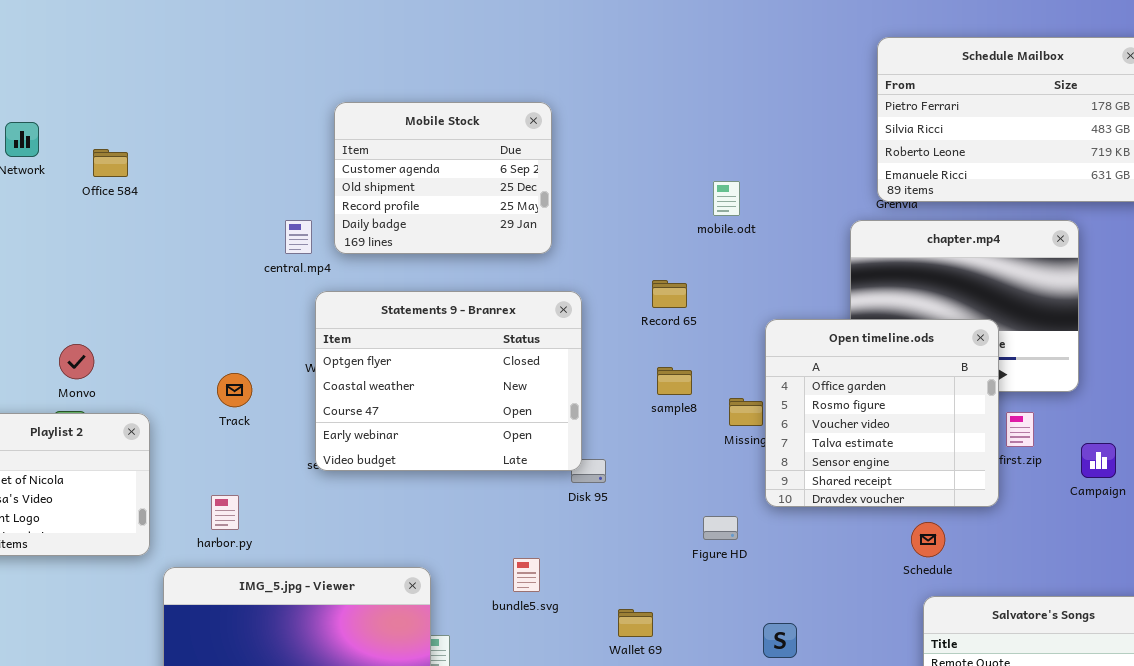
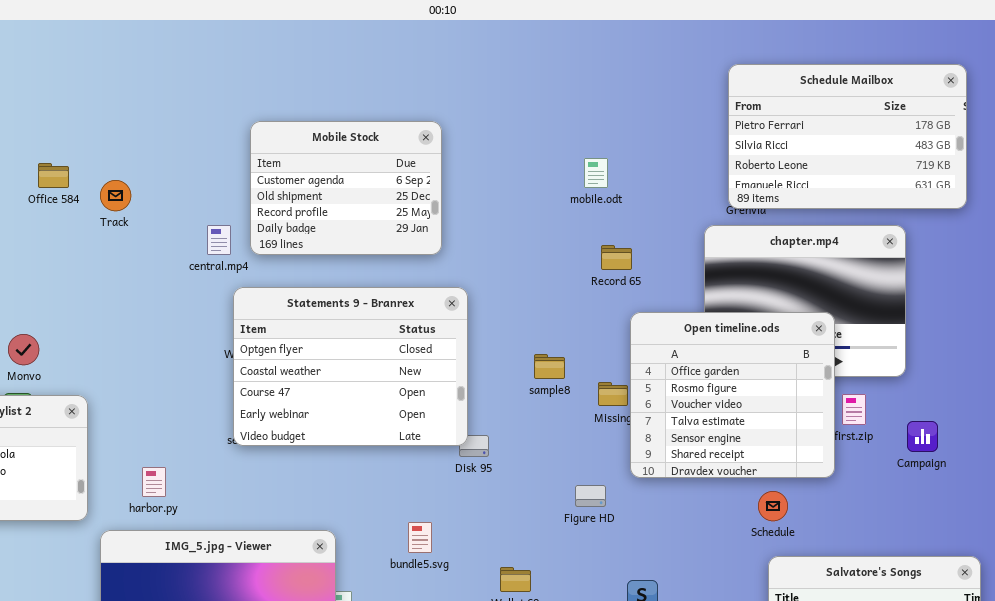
mobile.odt: [713,181,740,216] -> [584,158,608,188], moved
Record 65: [652,280,687,308] -> [601,245,632,270], moved
Track: [217,373,252,407] -> [100,180,131,211], moved

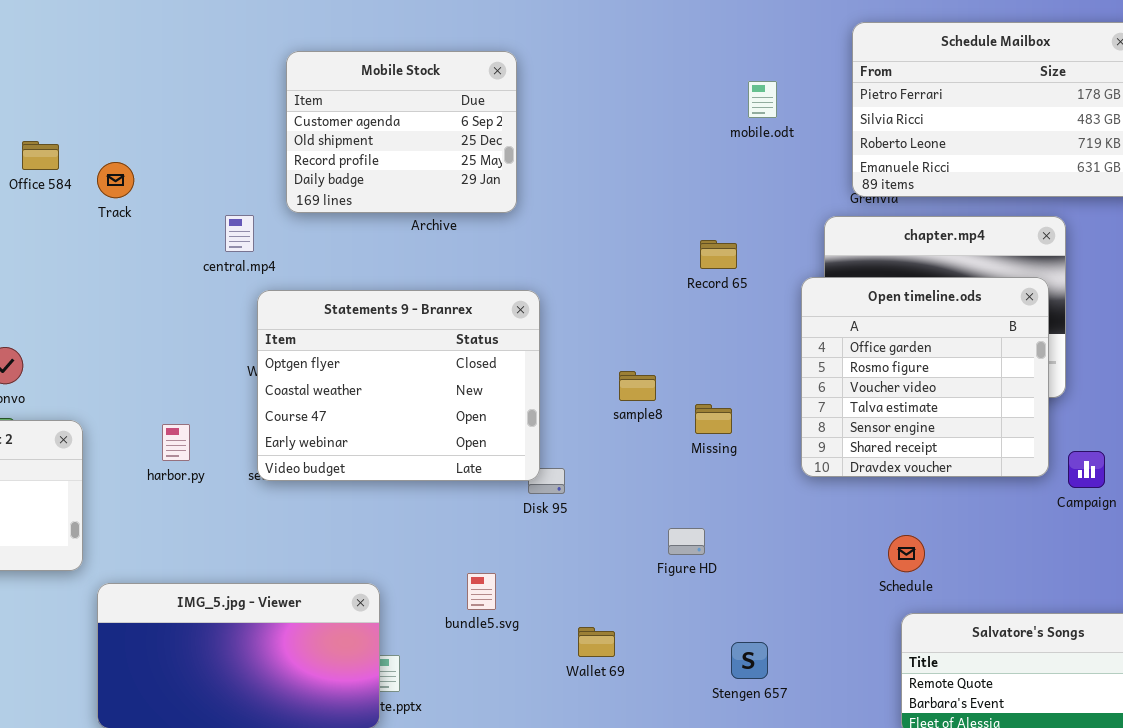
Mobile Stock: [250,121,442,255] -> [286,51,517,213], moved
mobile.odt: [584,158,608,188] -> [748,81,777,118], moved
Open timeline.ods: [630,312,835,478] -> [801,277,1049,477], moved
harbor.py: [142,467,166,497] -> [162,424,190,461], moved

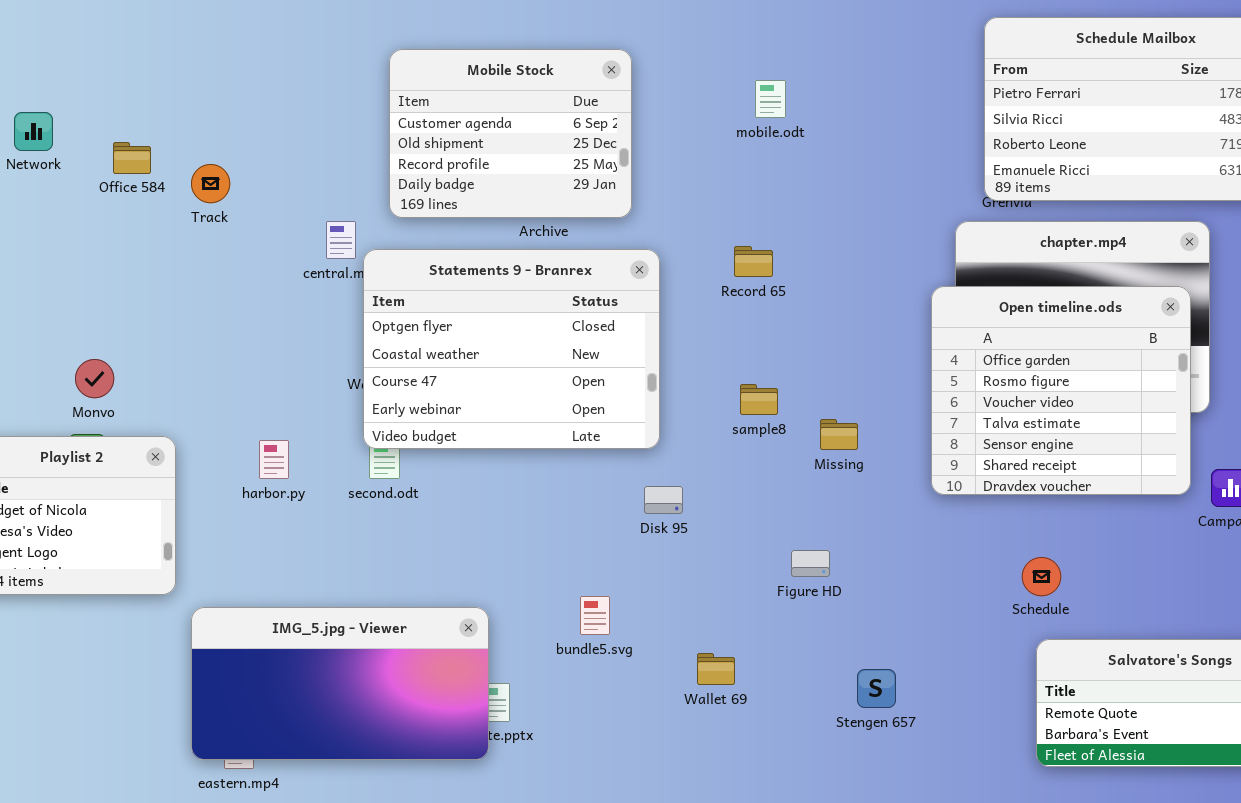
mobile.odt: [748,81,777,118] -> [755,80,786,118], moved
Record 65: [700,240,737,269] -> [734,246,773,277], moved
Statements 9 - Branrex: [257,290,540,481] -> [363,249,660,449], moved

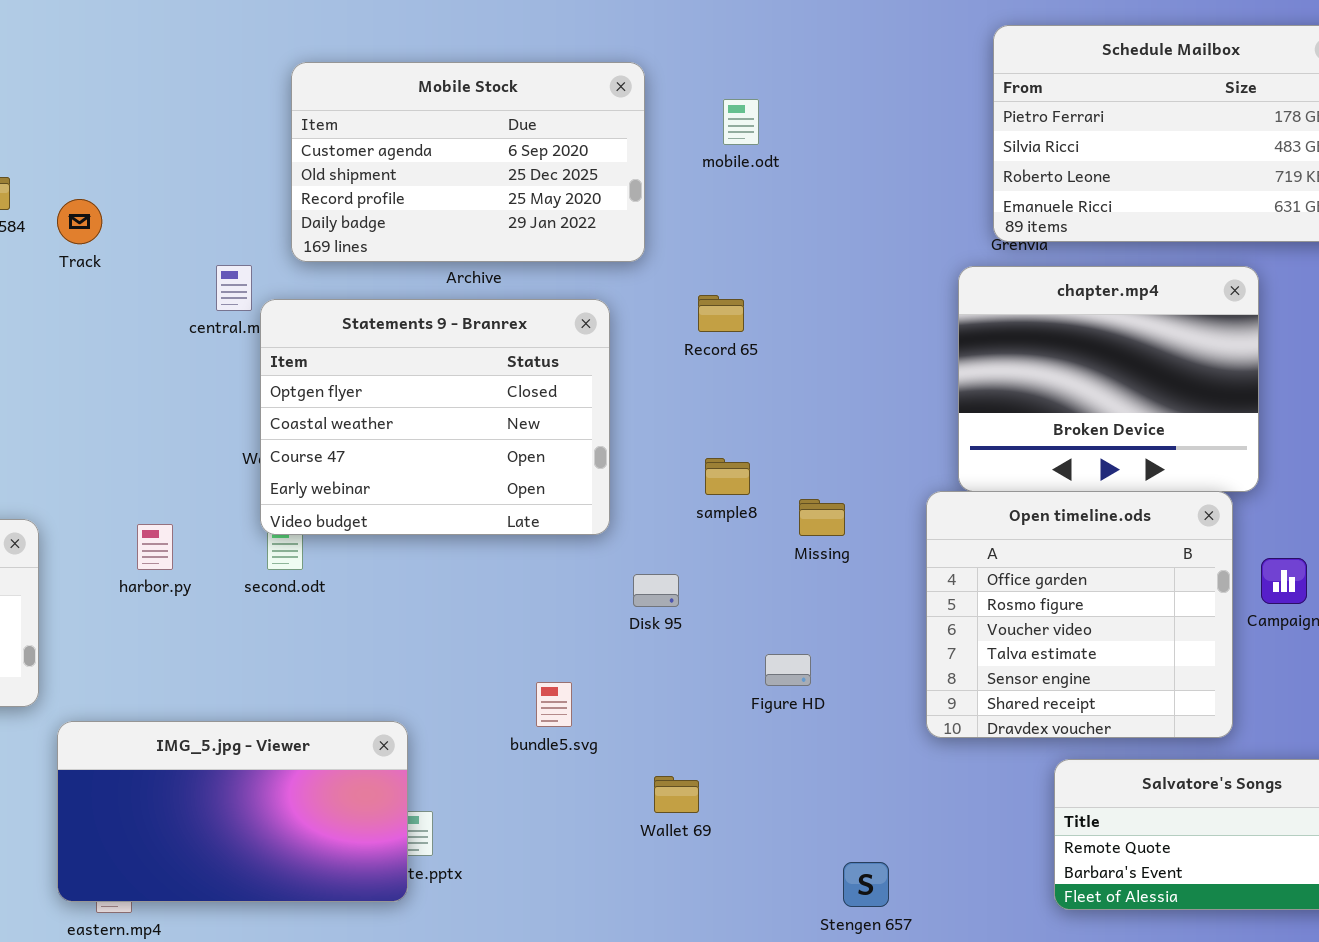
Mobile Stock: [389,49,632,218] -> [291,62,645,262], resized
Open timeline.ods: [931,286,1191,495] -> [926,491,1233,738], moved
Disk 95: [644,486,683,514] -> [633,574,679,607], moved
bundle5.svg: [580,596,610,635] -> [536,682,572,727], moved
Stengen 657: [857,669,896,708] -> [843,862,889,907], moved

